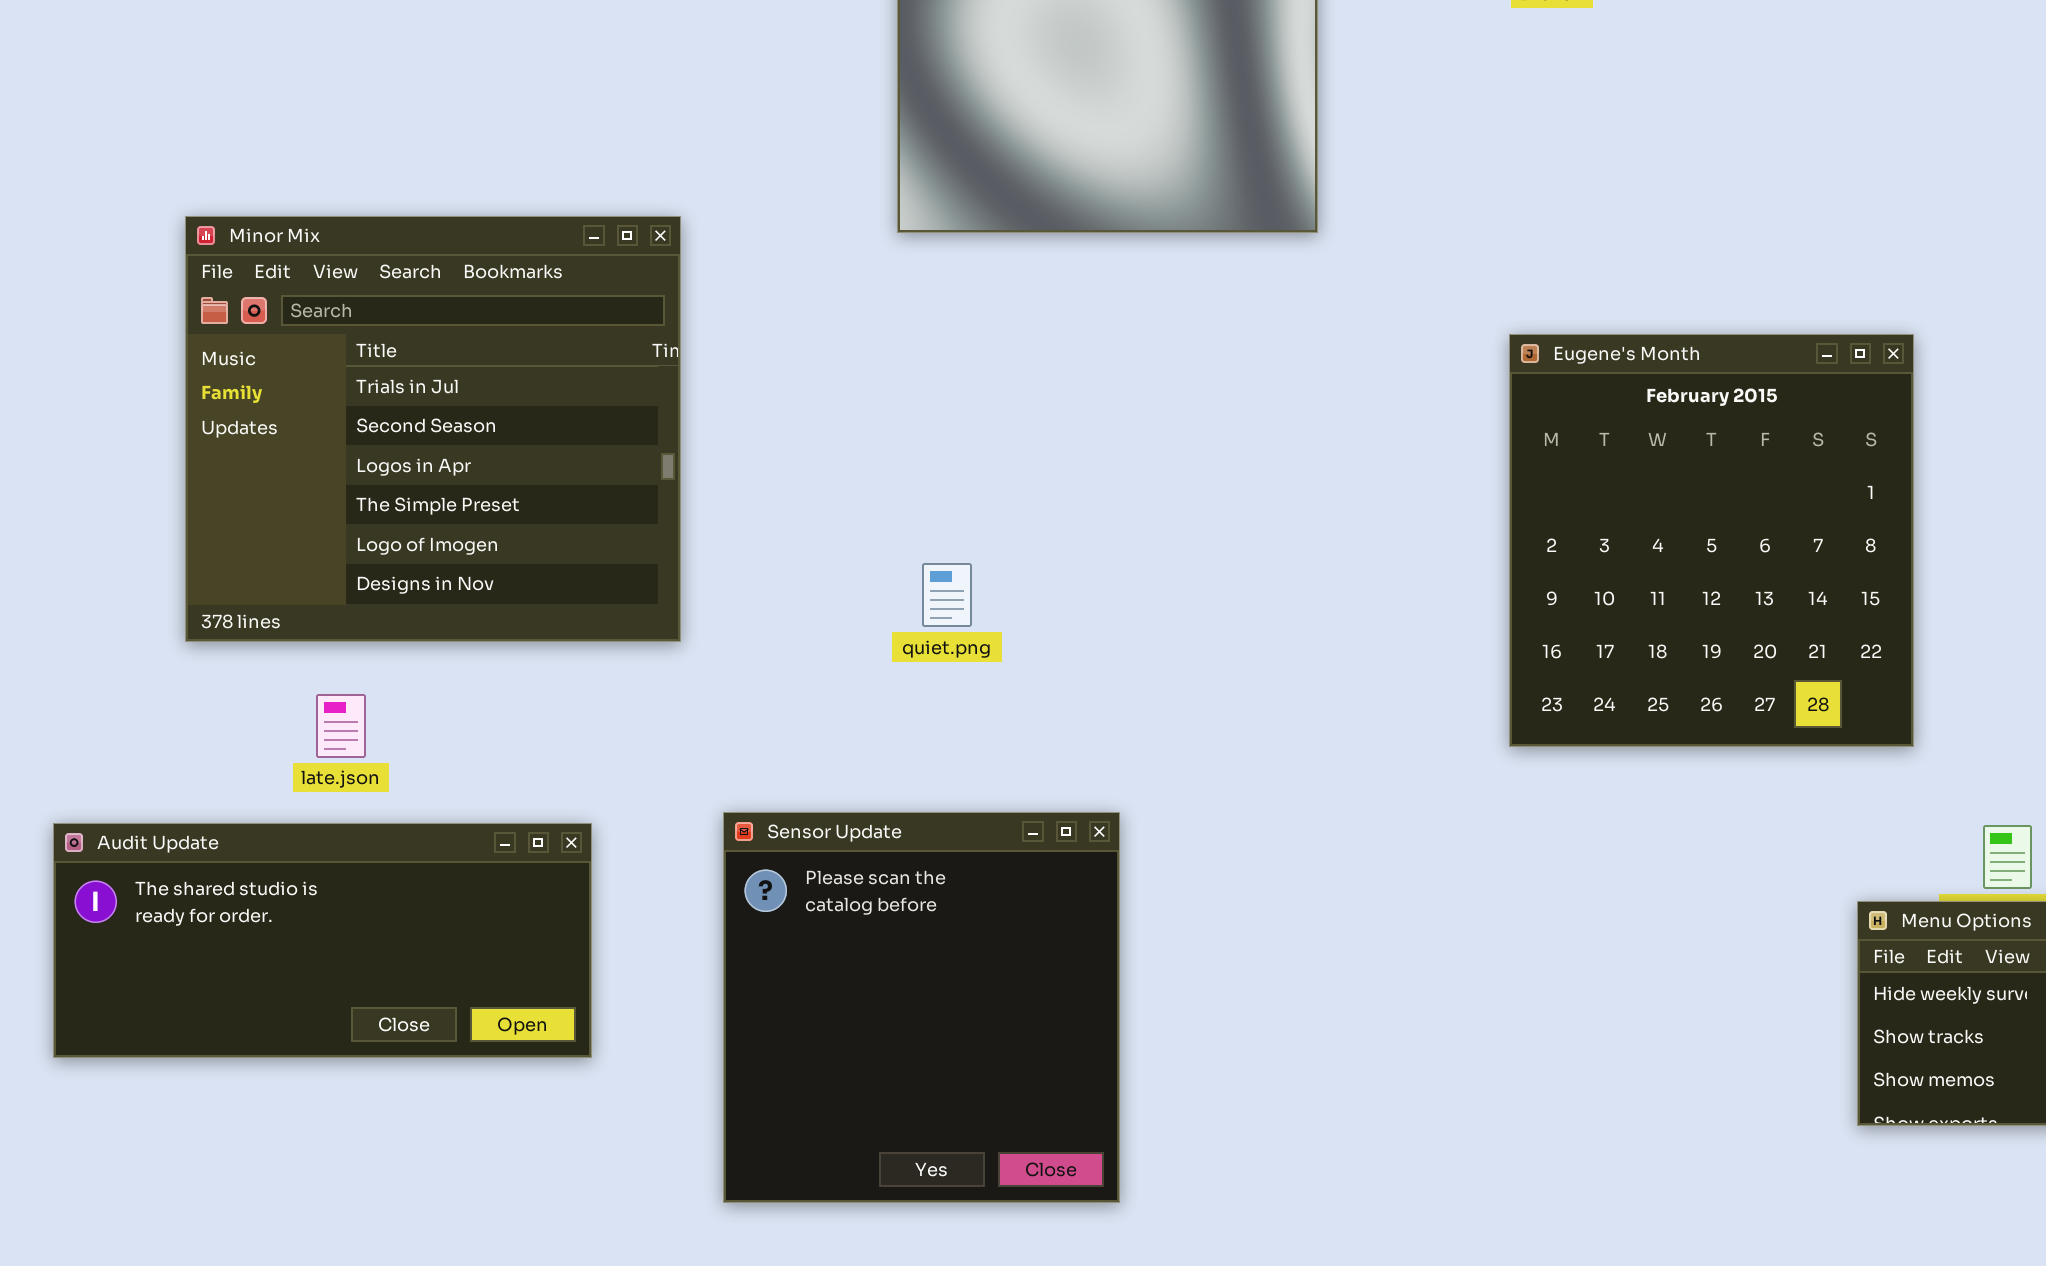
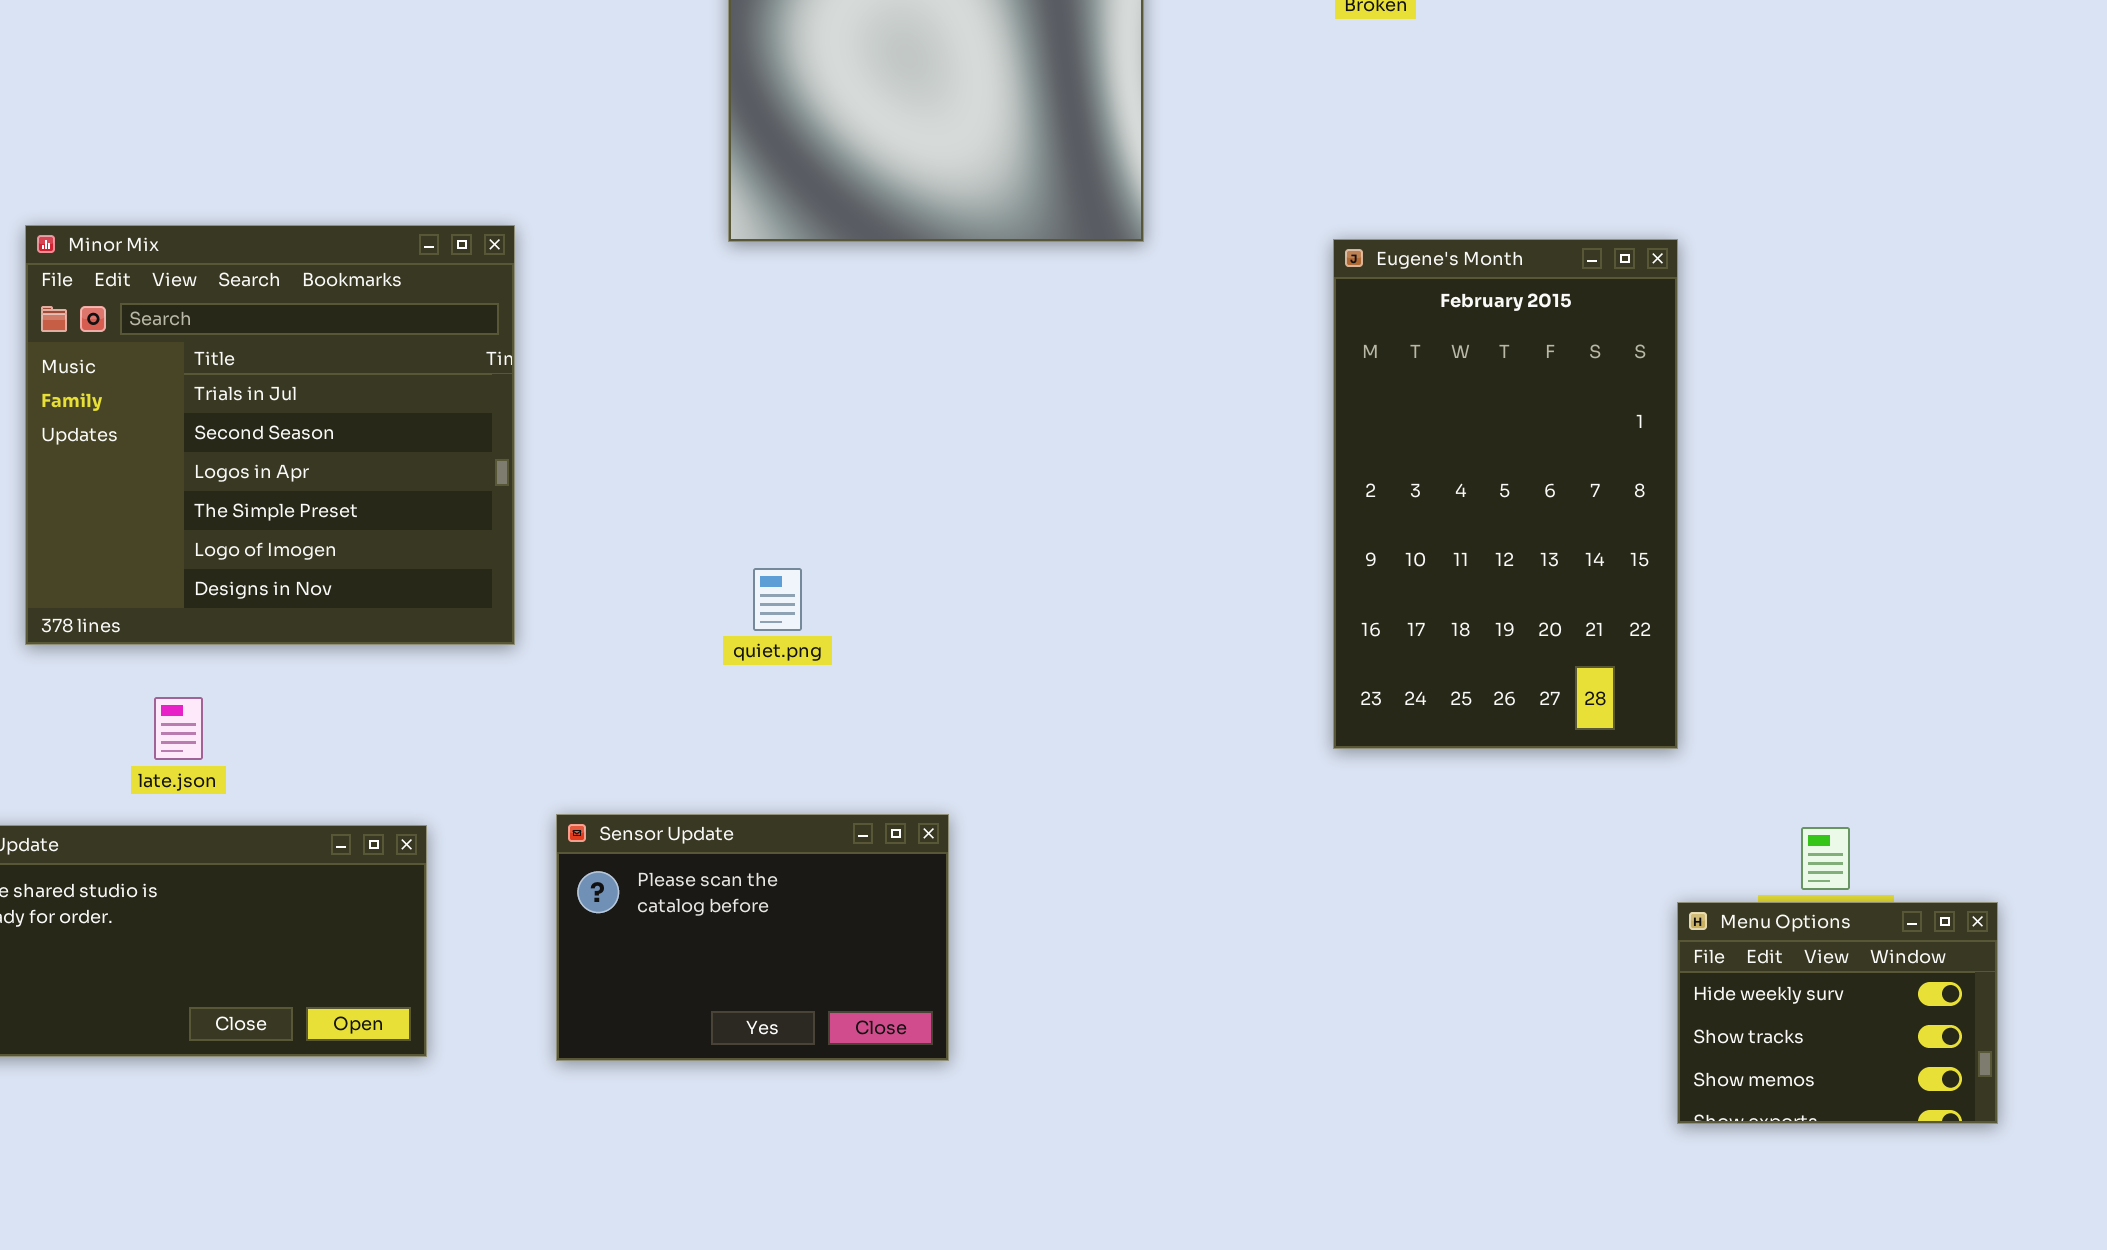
Eugene's Month: [1509,334,1914,747] -> [1333,239,1678,749], resized
Sensor Update: [723,812,1120,1203] -> [556,814,949,1061], resized

